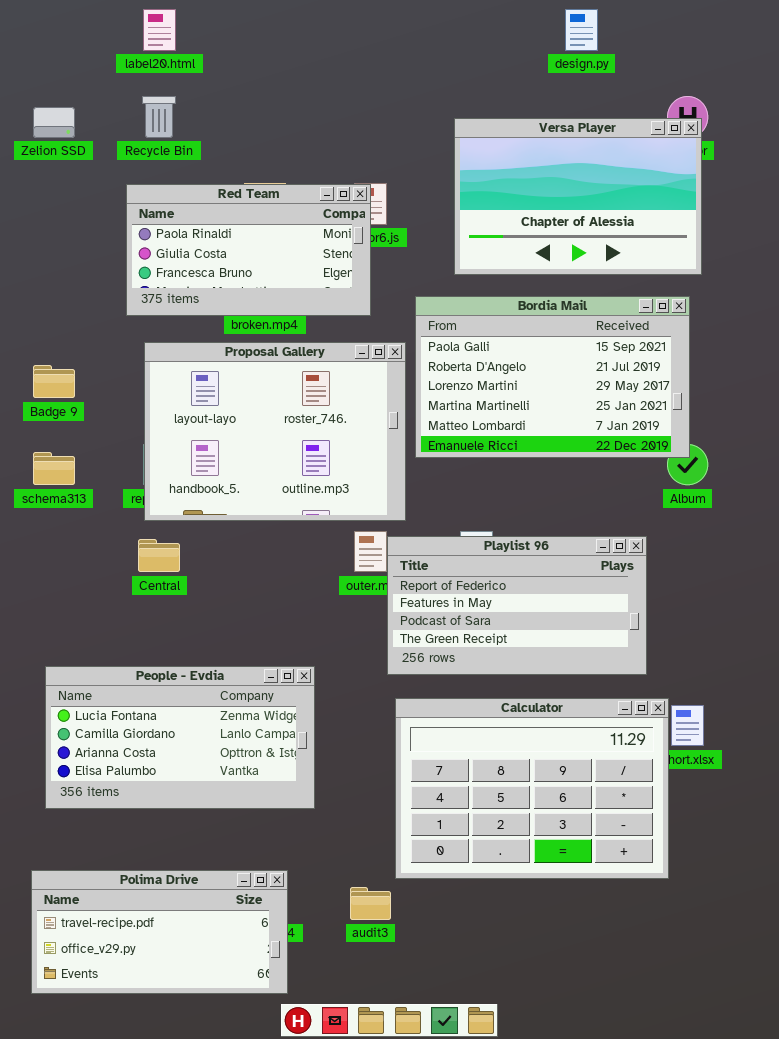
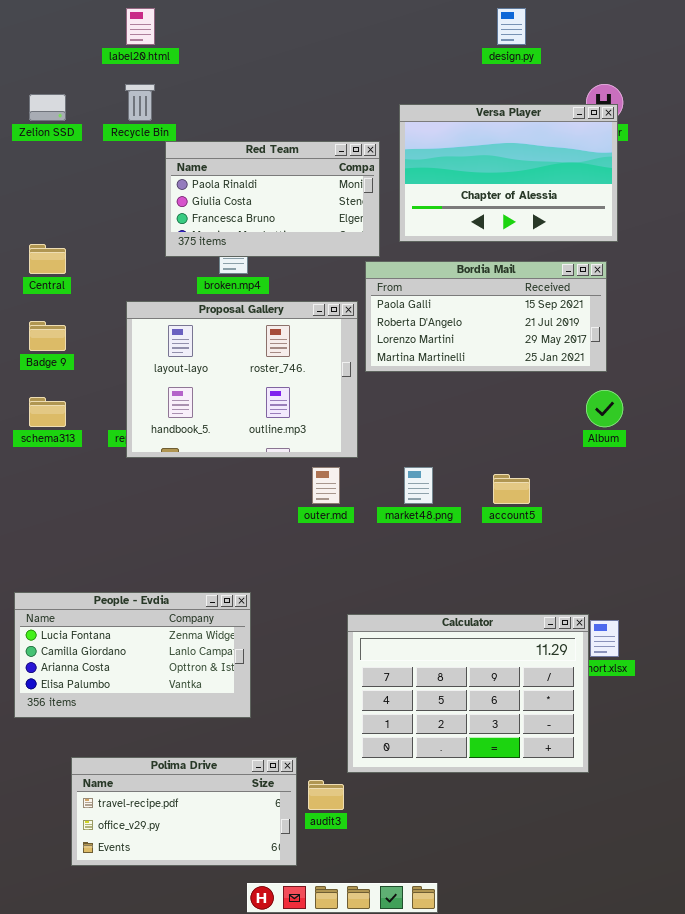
Red Team: [126,184,371,316] -> [165,141,380,257], moved
Bordia Mail: [415,296,690,458] -> [365,261,607,372], resized
Playlist 96: [387,536,647,675] -> none, closed
Central: [138,539,180,572] -> [29,244,66,274], moved
People - Evdia: [45,666,315,809] -> [14,592,251,718], moved
Polima Drive: [31,870,288,994] -> [71,757,297,866], moved

